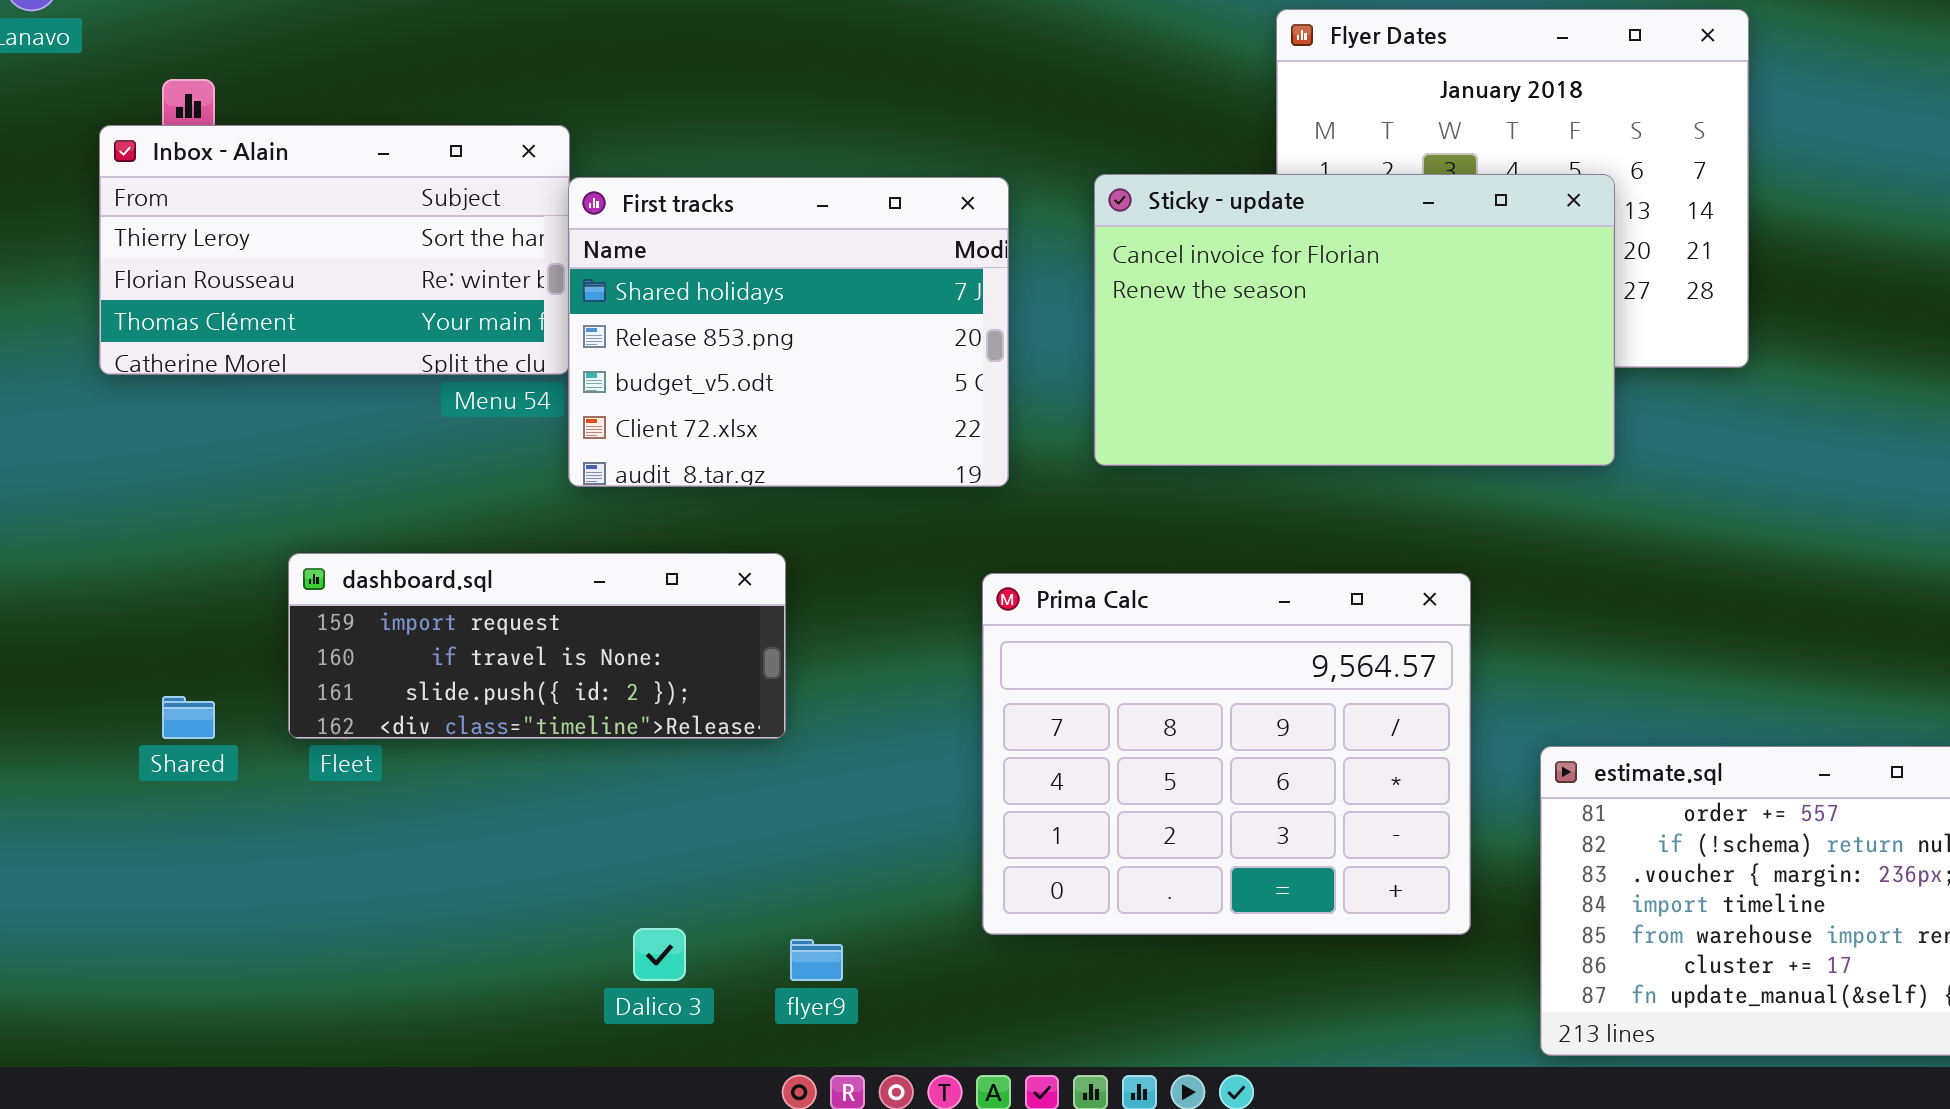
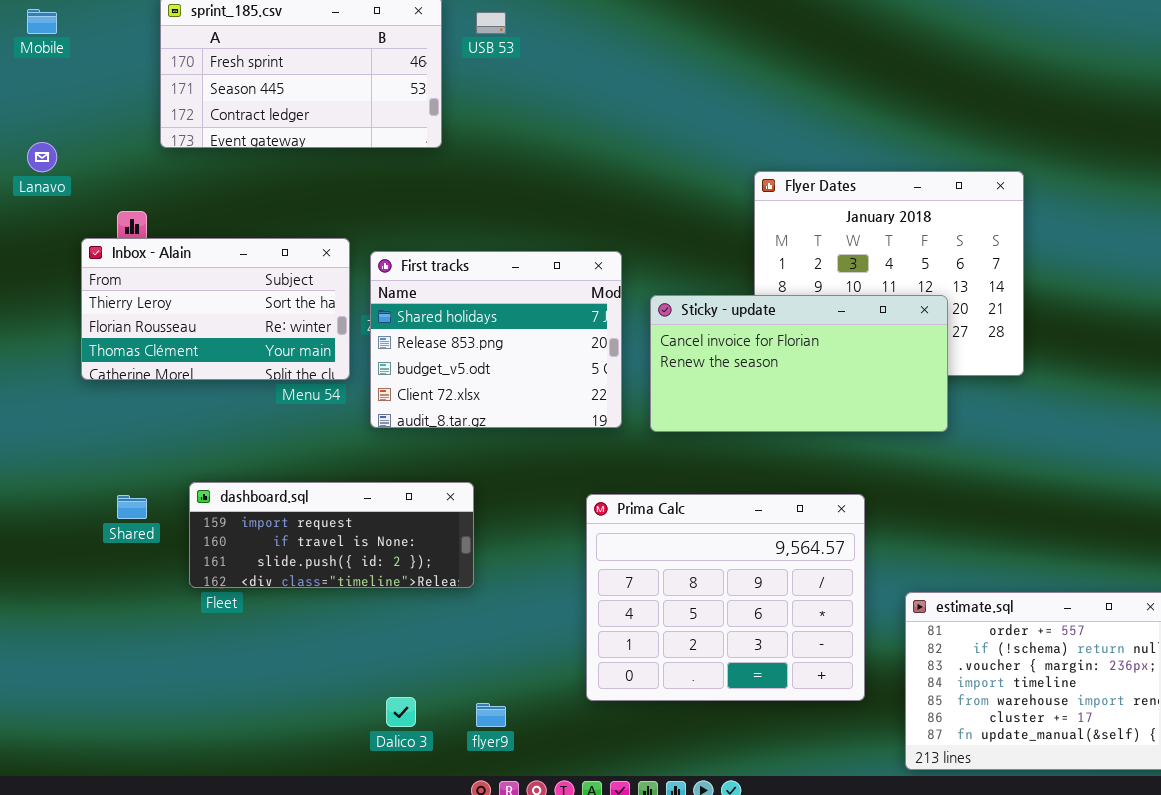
Sticky - update: [1094,174,1615,466] -> [650,295,948,432], resized
First tracks: [568,177,1009,487] -> [370,251,622,428], moved
Shared: [162,696,215,739] -> [117,495,147,519], moved

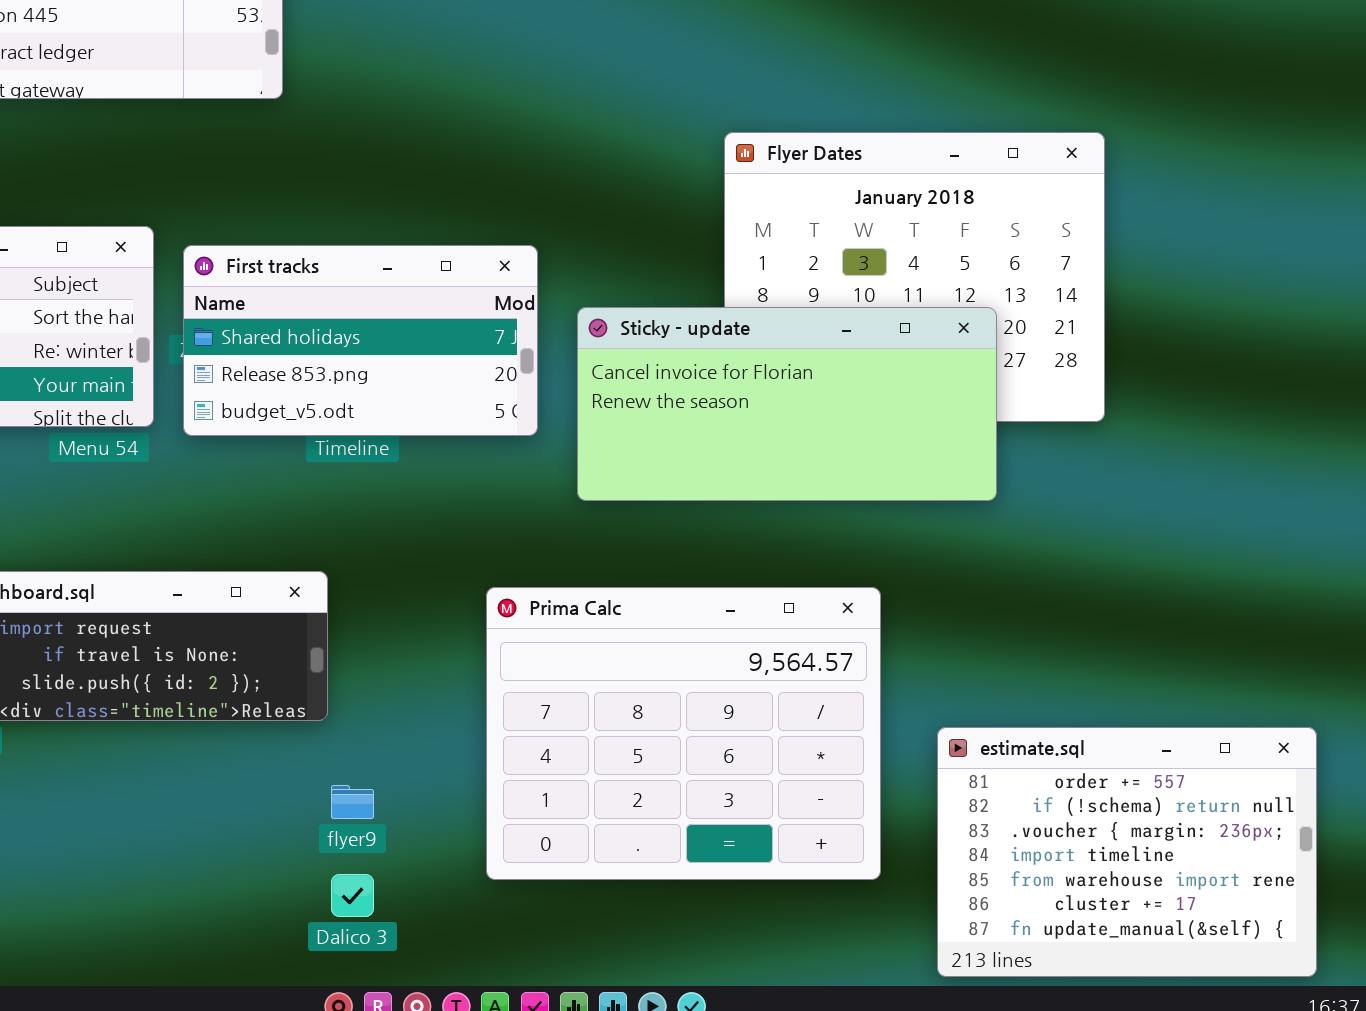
First tracks: [370,251,622,428] -> [183,245,538,436], resized
Dalico 3: [386,697,416,727] -> [331,874,374,917], moved
flyer9: [476,703,506,727] -> [331,785,374,819], moved

